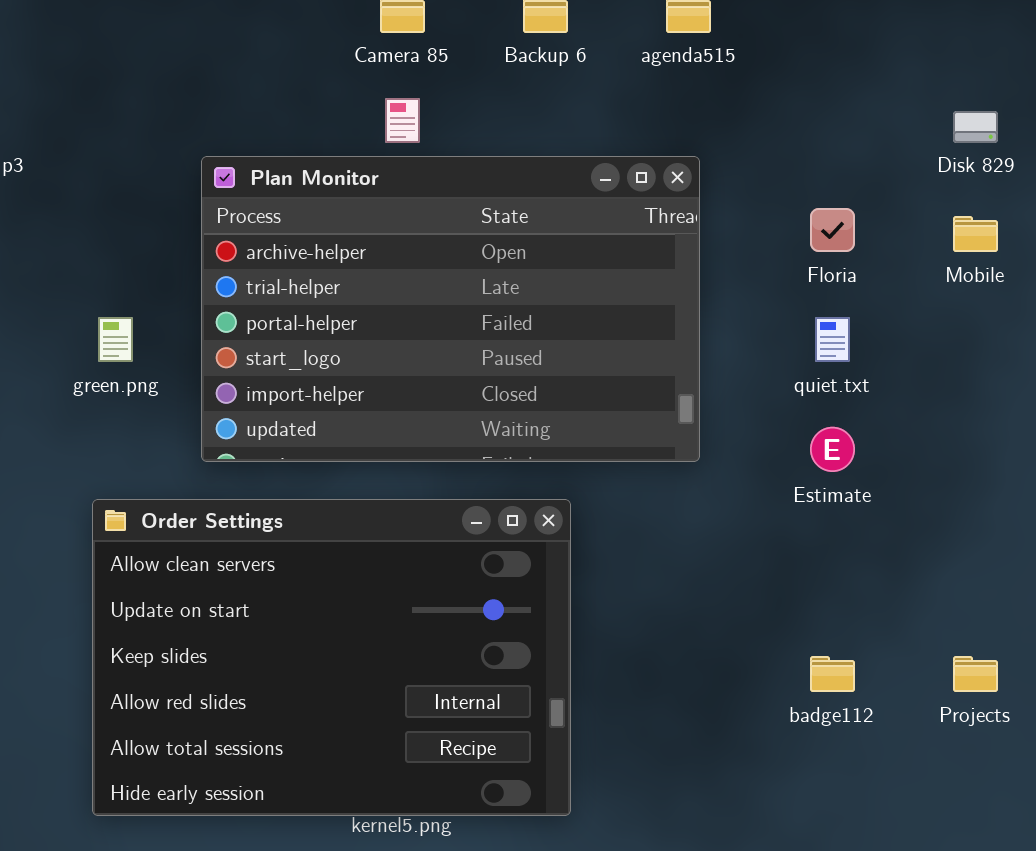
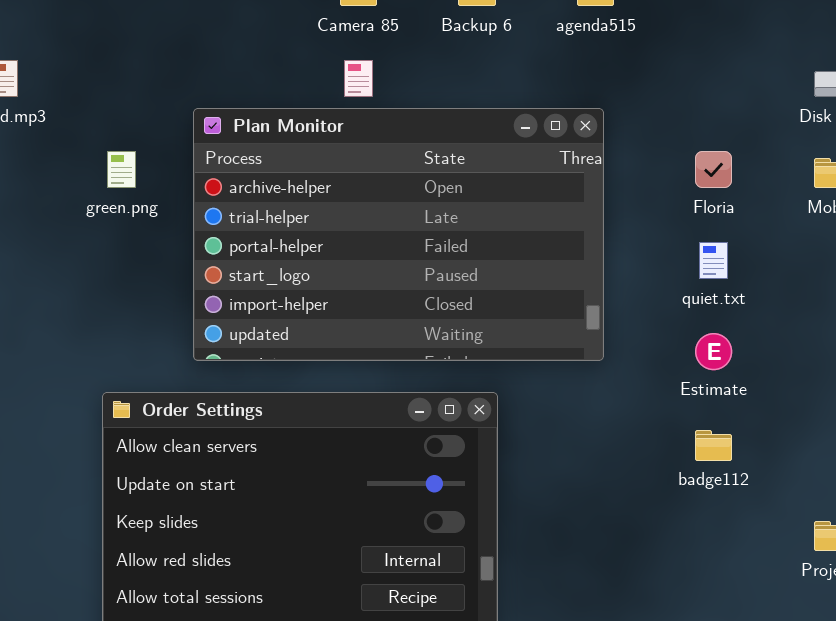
green.png: [98,317,133,362] -> [107,151,136,188], moved
badge112: [810,656,855,692] -> [695,430,732,461], moved

